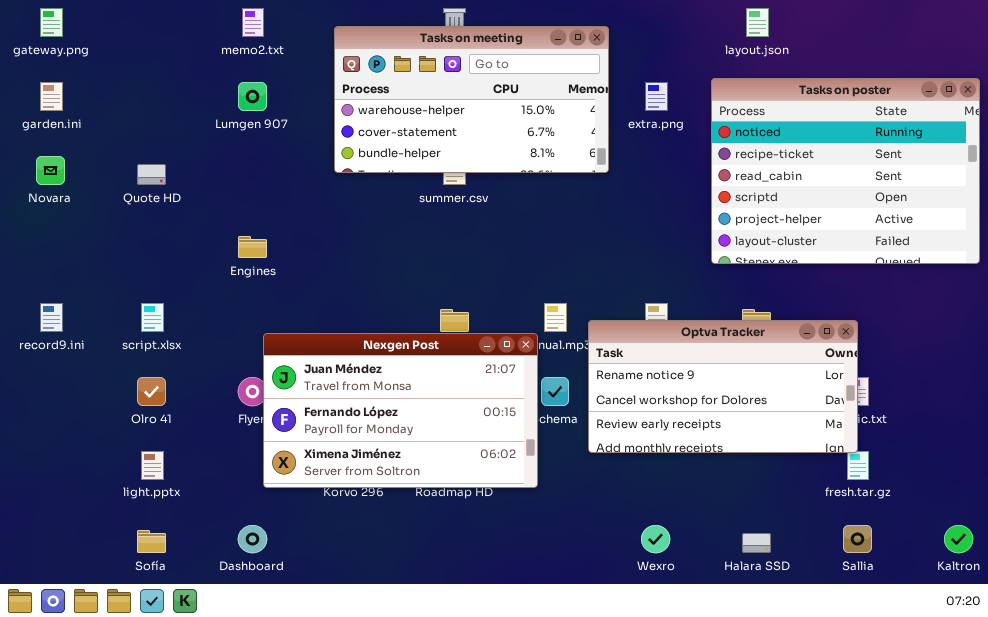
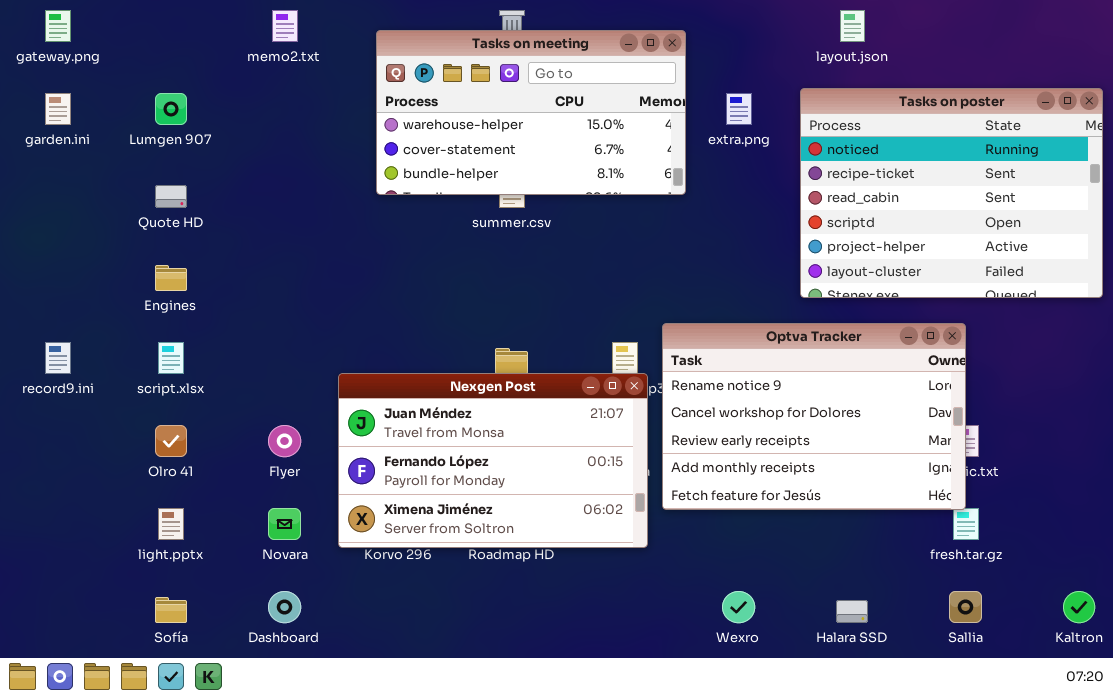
Lumgen 907: [238,82,267,111] -> [155,93,187,125], moved
Novara: [36,156,65,185] -> [268,508,301,540], moved
Engines: [238,236,267,258] -> [155,265,187,291], moved
Optva Tracker: [588,320,858,453] -> [662,323,966,510], resized
Nexgen Post: [263,333,538,488] -> [338,373,648,548], moved

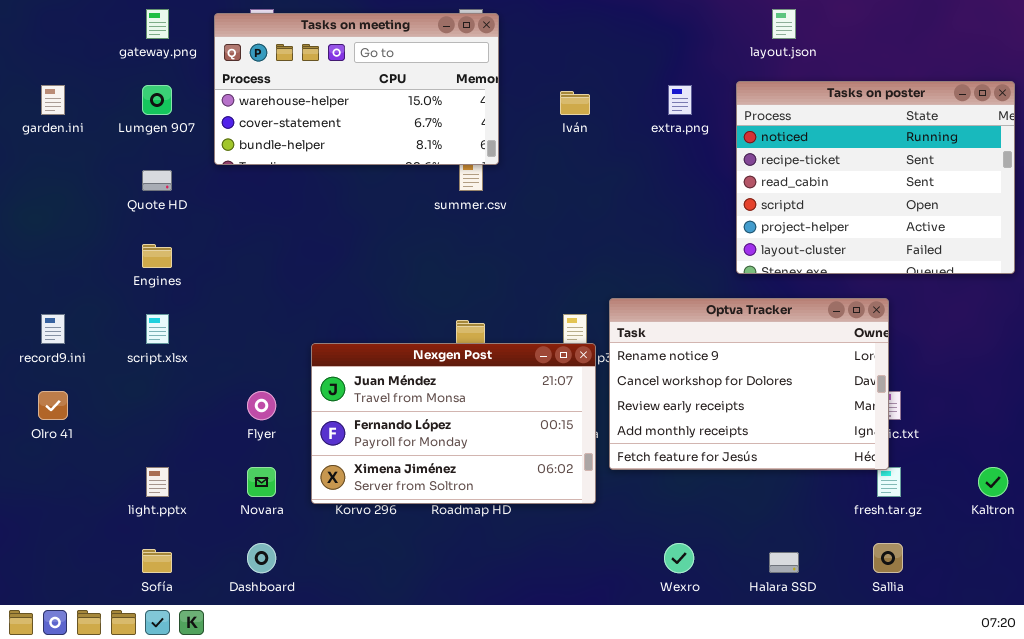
gateway.png: [45,10,71,42] -> [146,9,169,39], moved
Tasks on meeting: [376,30,686,195] -> [214,13,499,165], moved
Olro 41: [155,425,187,457] -> [38,391,68,420], moved
Kaltron: [1063,591,1095,623] -> [978,467,1008,497], moved

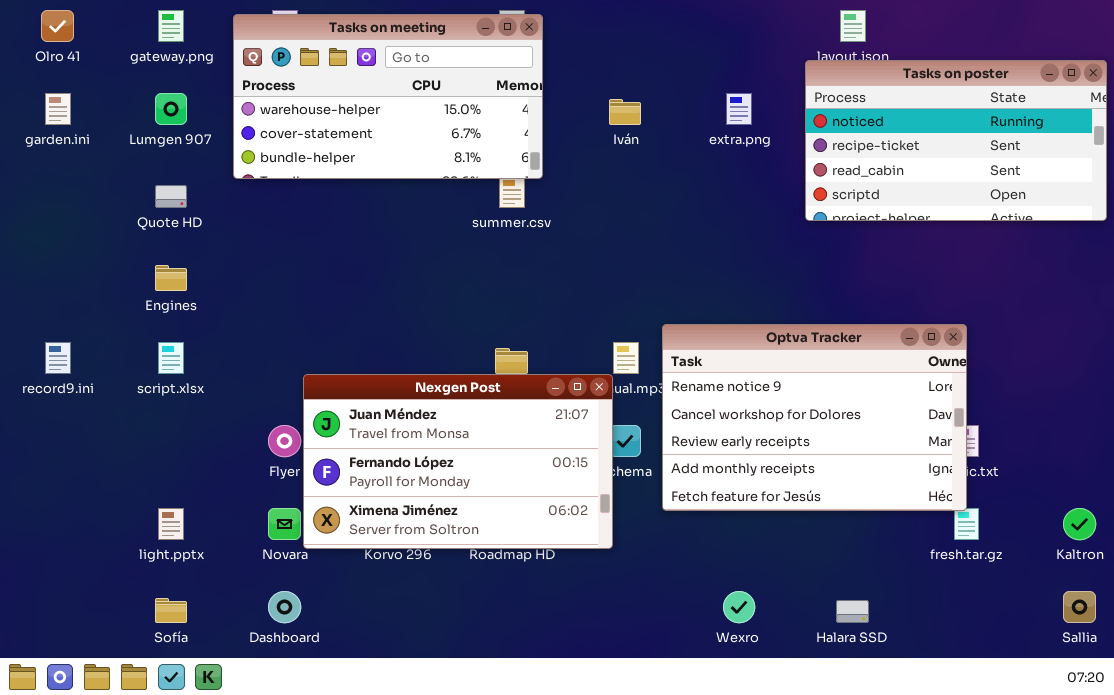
Tasks on poster: [736,81,1015,274] -> [805,60,1107,221], moved, resized
Nexgen Post: [311,343,596,504] -> [303,374,613,549], moved
Olro 41: [38,391,68,420] -> [41,10,74,42], moved
Sallia: [873,543,903,573] -> [1063,591,1096,623], moved

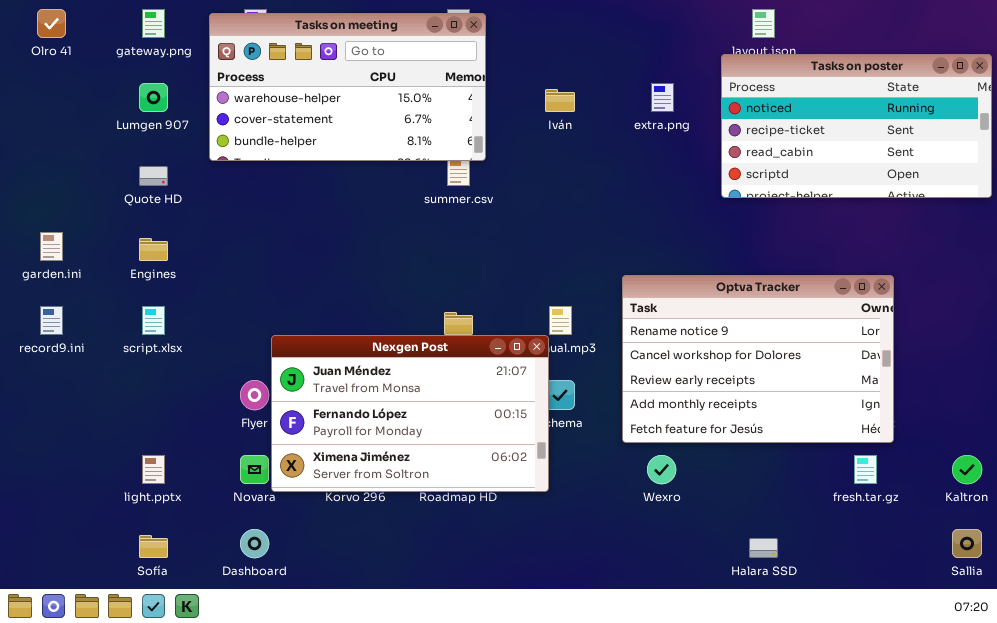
garden.ini: [45,93,71,125] -> [40,232,63,261], moved
Optva Tracker: [662,324,967,511] -> [622,275,894,443], moved
Wexro: [723,591,755,623] -> [647,455,676,484], moved

